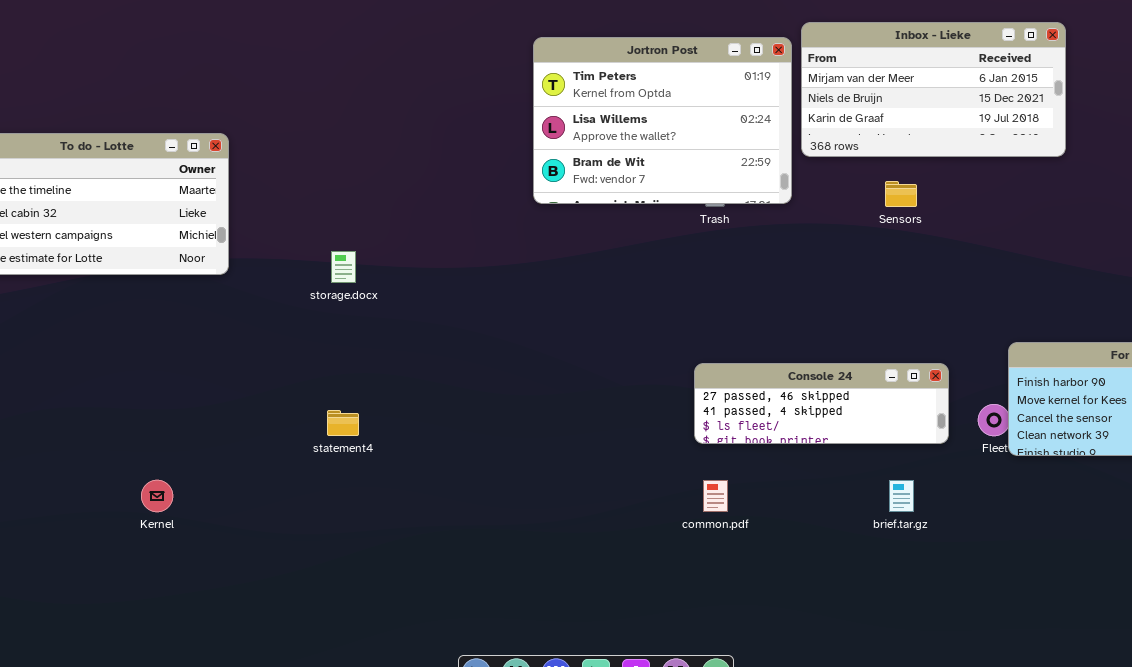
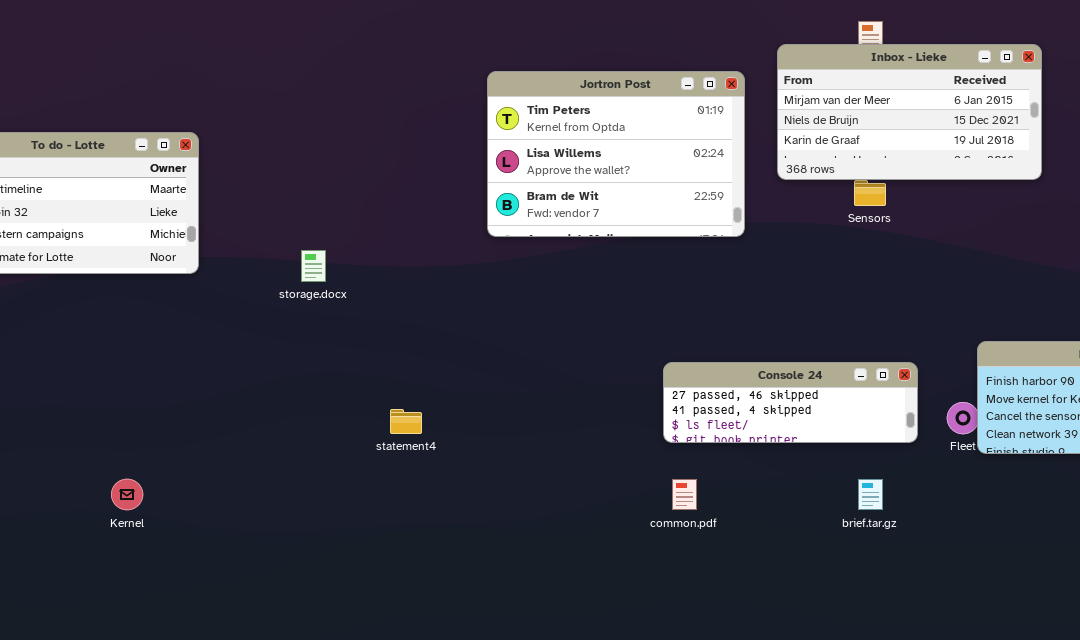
Inbox - Lieke: [801,22,1066,157] -> [777,44,1042,180], moved
Jortron Post: [533,37,792,204] -> [487,71,745,237], moved
statement4: [327,410,359,436] -> [390,409,422,434], moved

